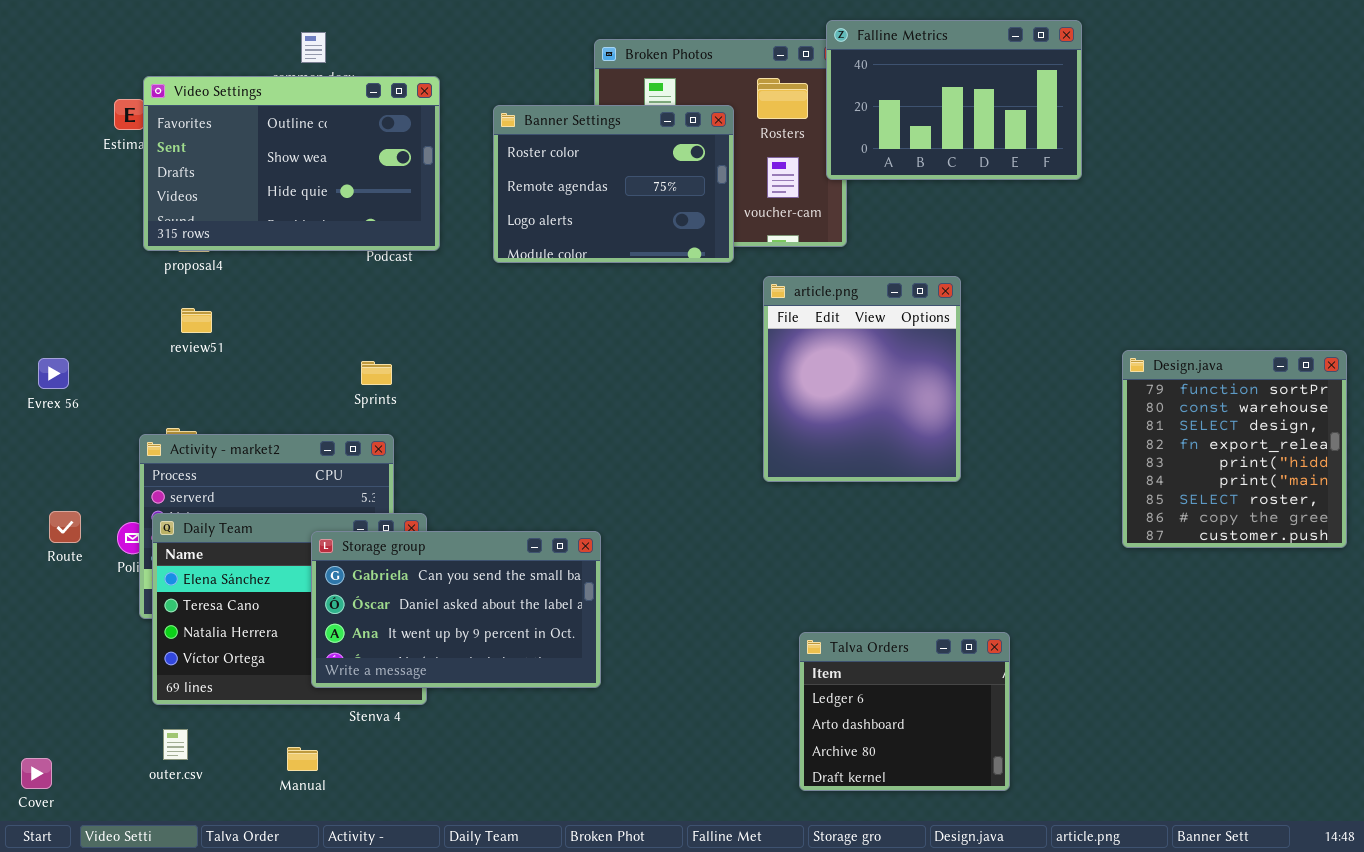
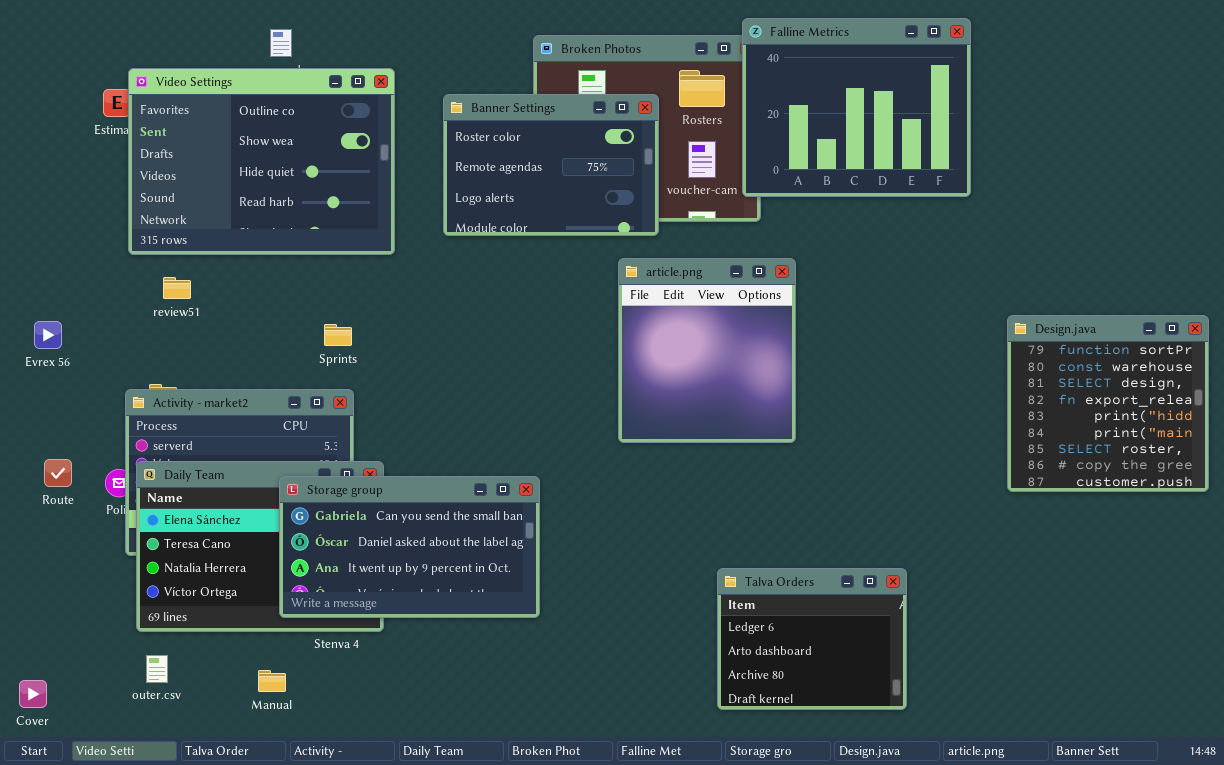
Falline Metrics: [826,20,1082,180] -> [742,18,971,197], resized
Video Settings: [143,76,440,251] -> [128,68,395,255], resized
article.png: [763,276,961,482] -> [618,258,796,443], moved

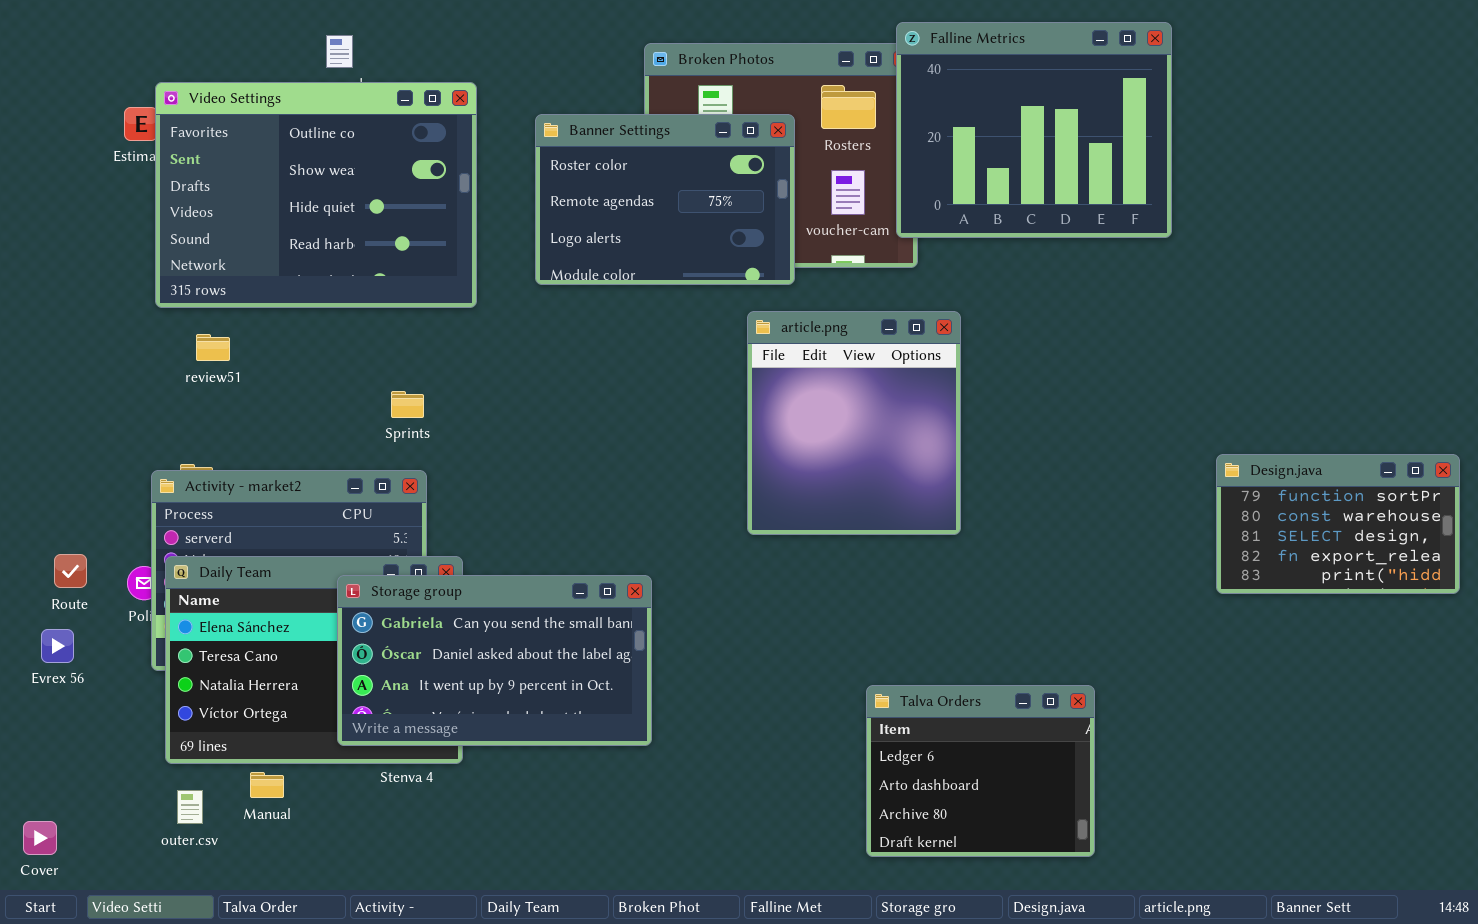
Design.java: [1007,315,1209,492] -> [1216,454,1460,594], resized
Evrex 56: [34,321,62,349] -> [41,629,74,663], moved
Manual: [258,670,286,692] -> [250,772,284,798], moved

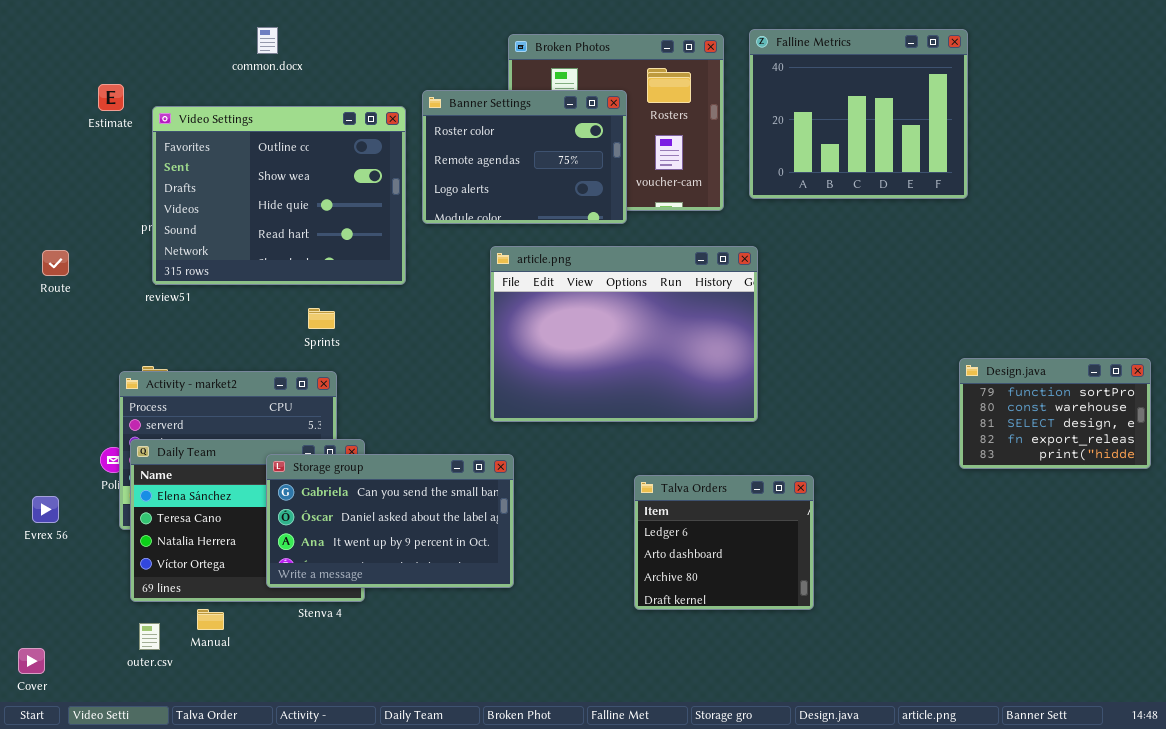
Falline Metrics: [896,22,1172,238] -> [749,29,968,199], moved
Video Settings: [155,82,477,308] -> [152,106,406,285], moved
article.png: [747,311,961,535] -> [490,246,758,422], resized
Route: [54,554,87,588] -> [42,250,69,276], moved
Talva Orders: [866,685,1095,857] -> [634,475,814,610], moved

